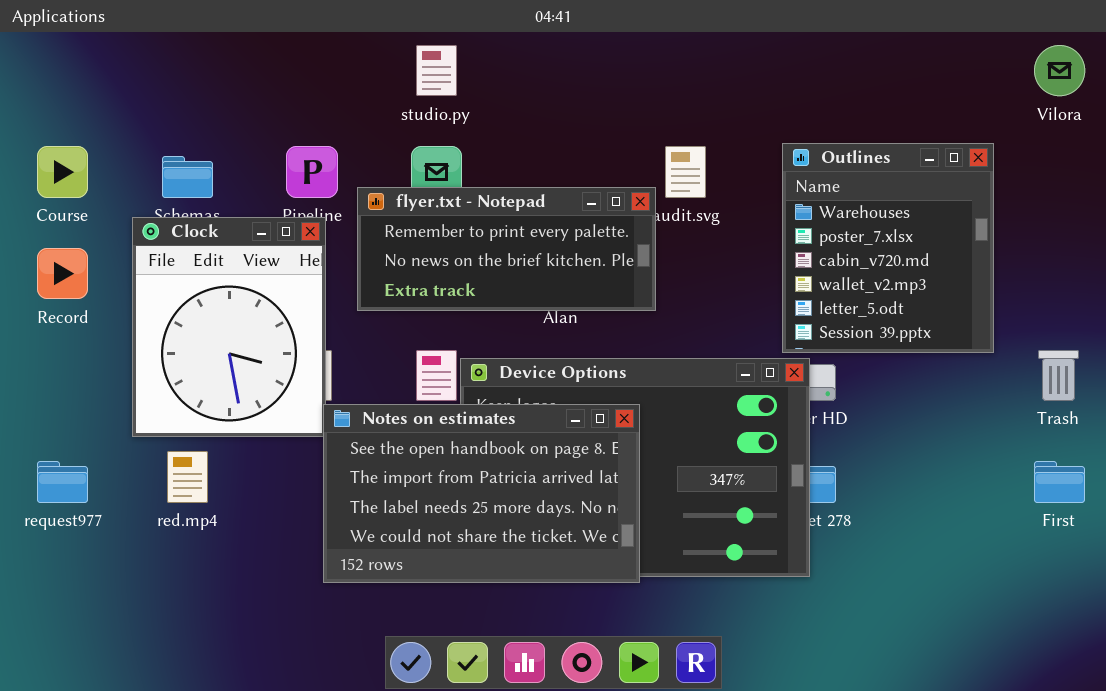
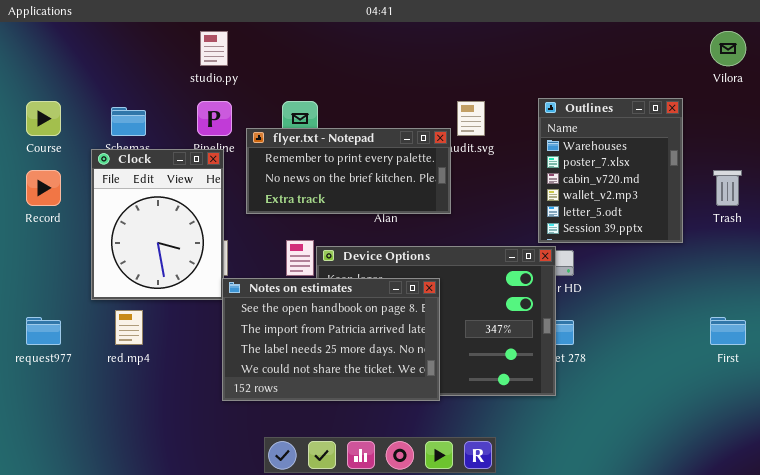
studio.py: [416,45,457,96] -> [200,31,228,66], moved
Trash: [1038,350,1079,401] -> [713,170,742,206], moved

